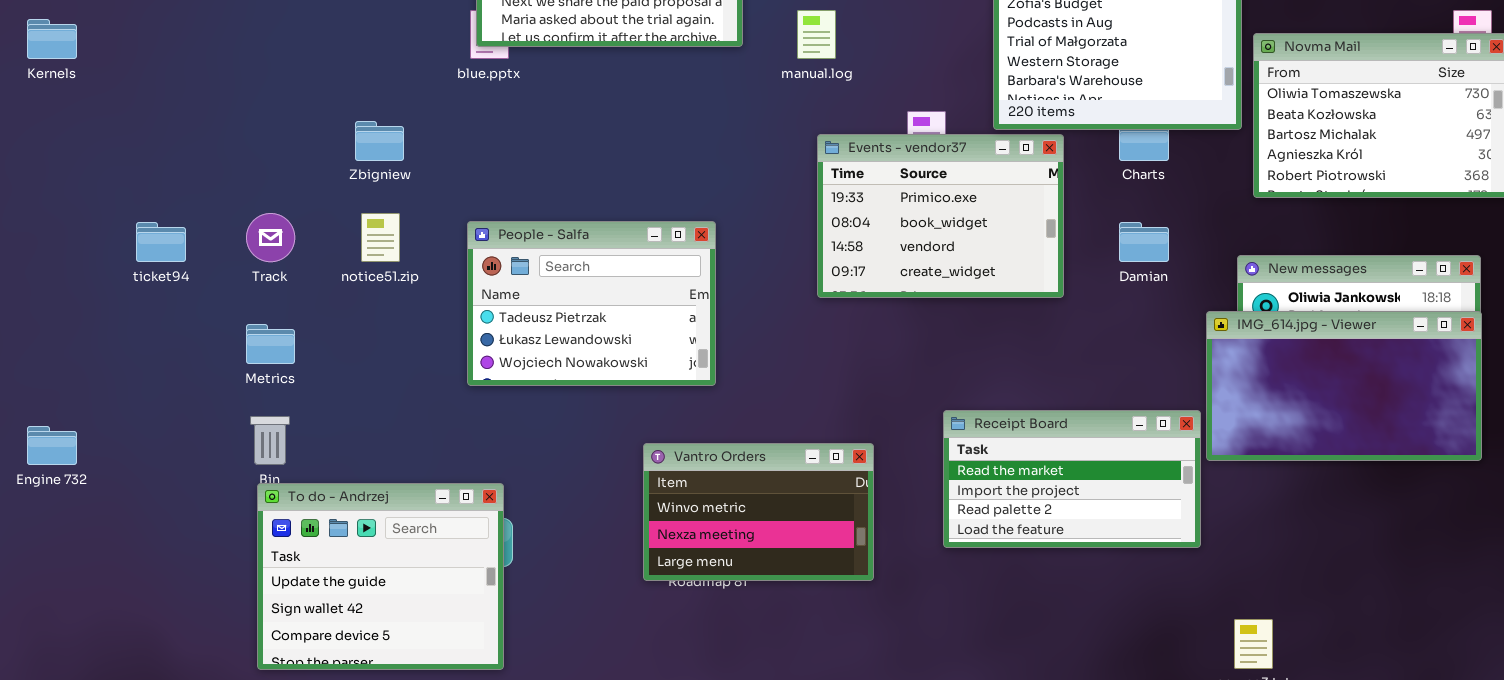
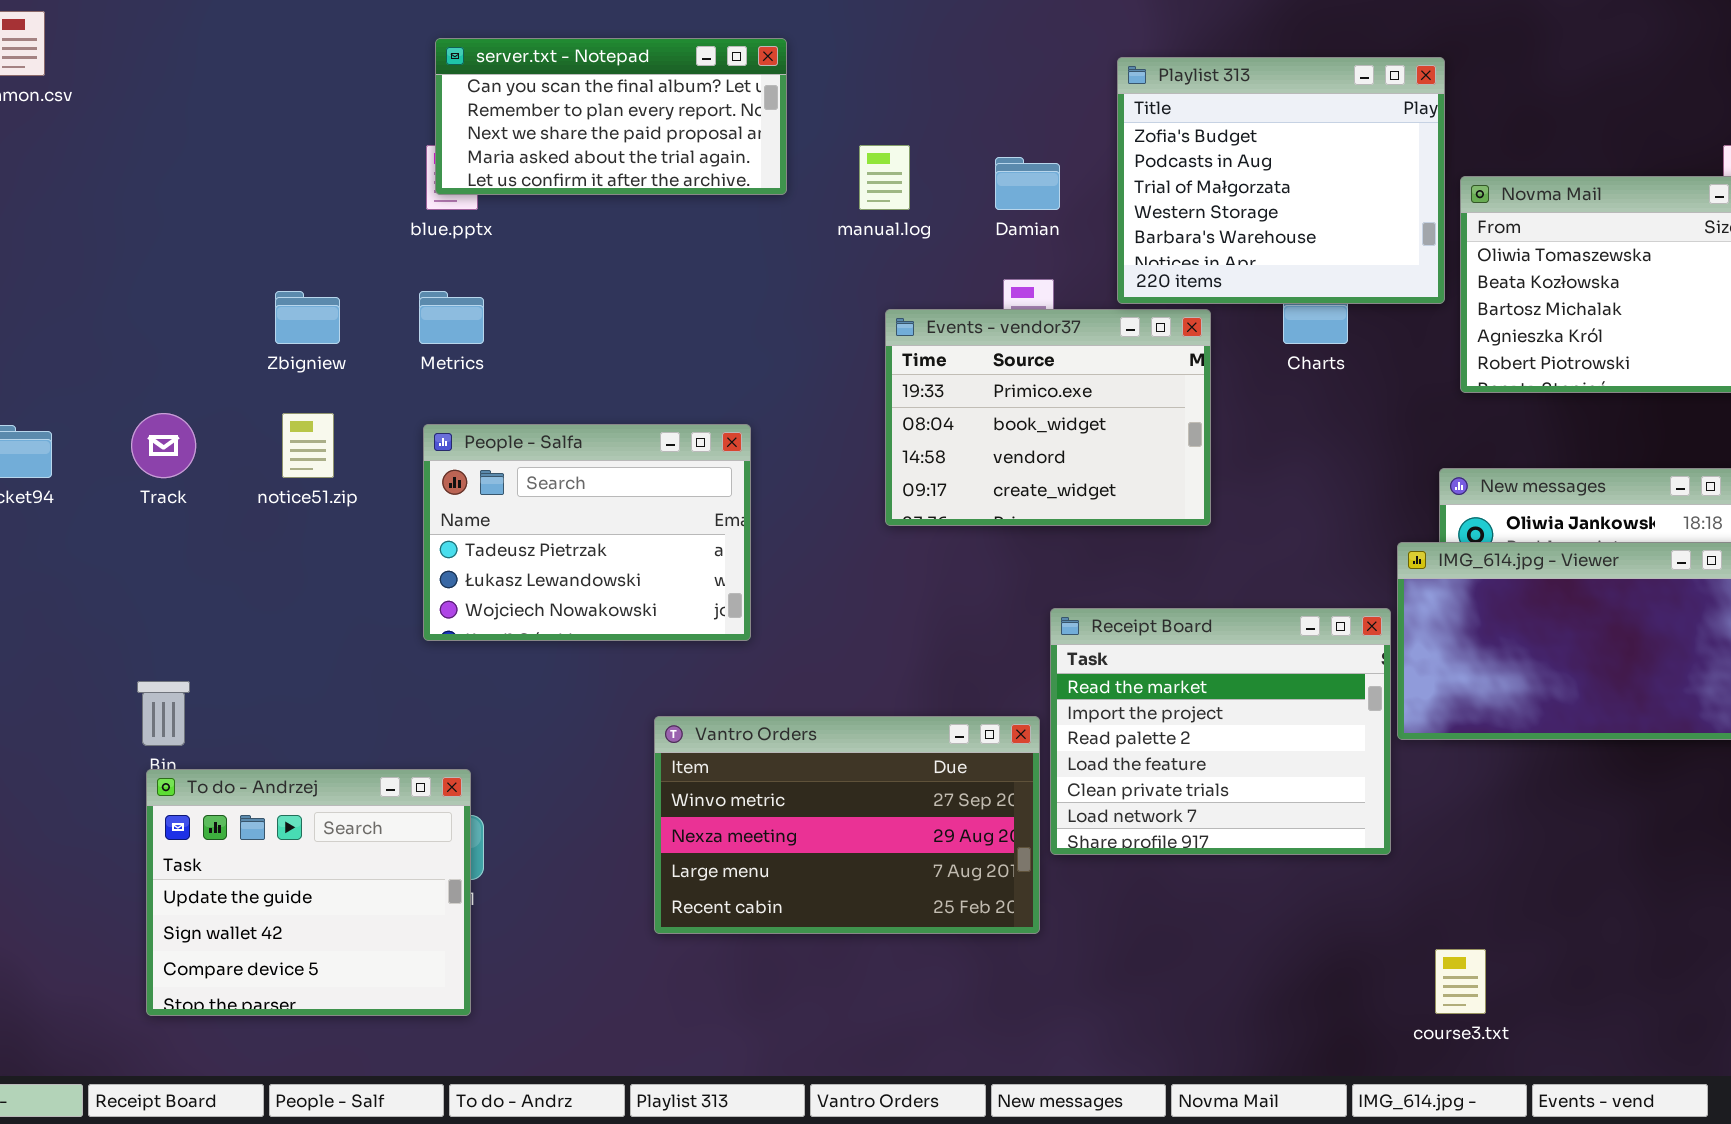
Damian: [1119,222,1169,262] -> [995,157,1060,210], moved
Metrics: [246,324,295,364] -> [419,291,484,344], moved
Receipt Board: [943,410,1201,548] -> [1050,608,1391,855], resized
Vantro Orders: [643,443,874,581] -> [654,716,1040,934], resized

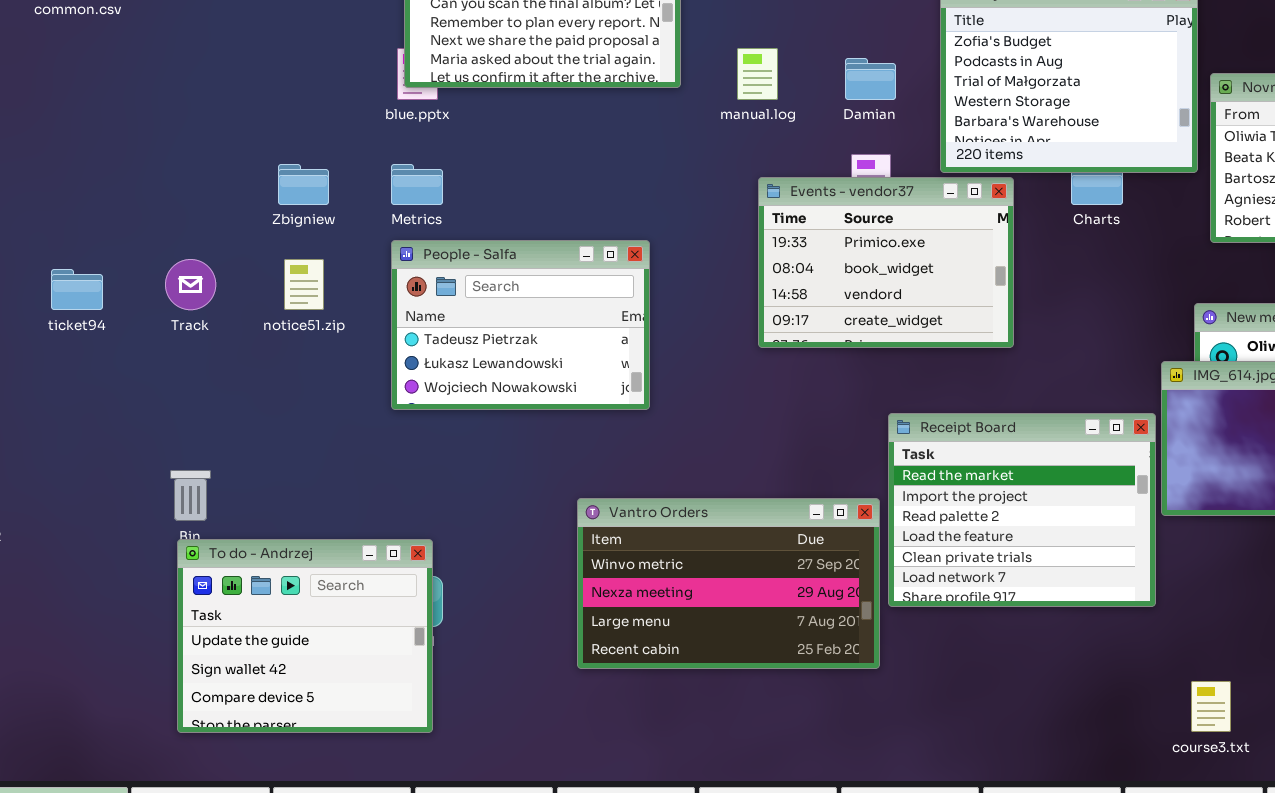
People - Salfa: [423,424,751,641] -> [391,240,650,410], moved

